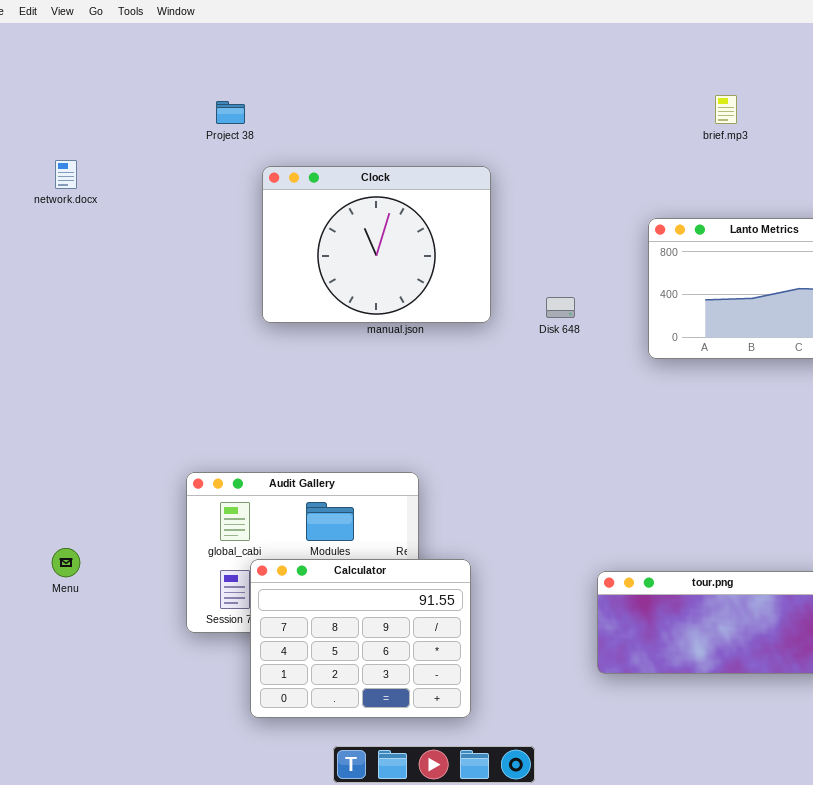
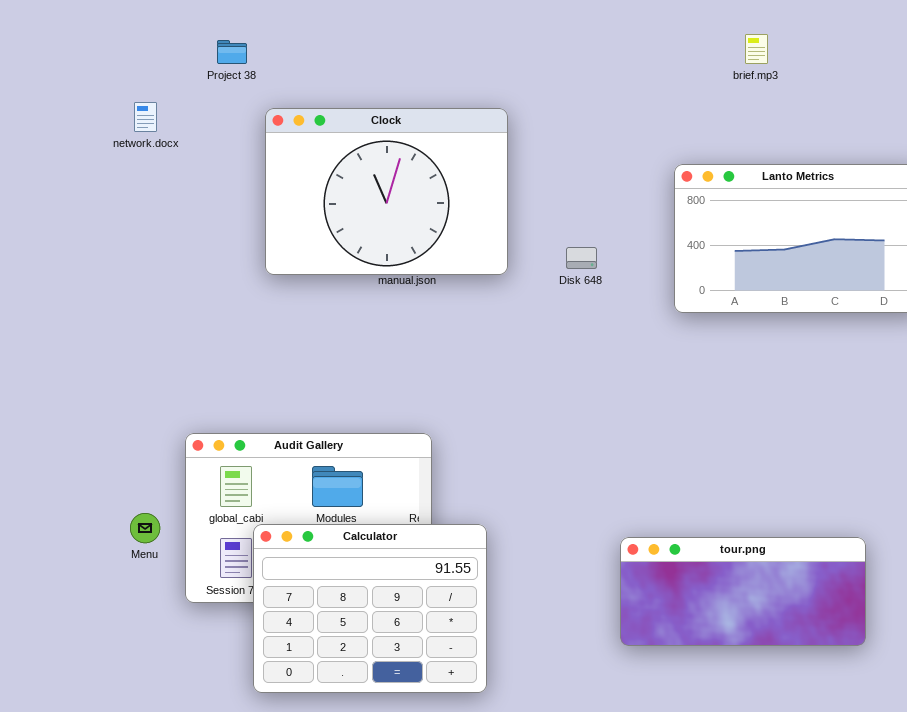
network.docx: [55,160,77,189] -> [134,102,157,132], moved
Menu: [52,548,80,577] -> [130,513,160,543], moved

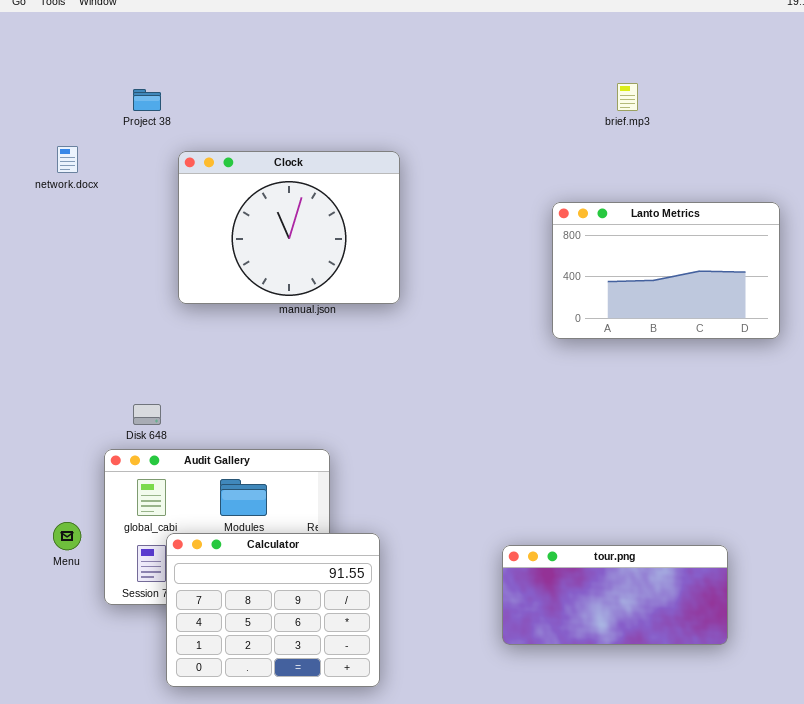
Disk 648: [566,247,597,269] -> [133,404,161,425], moved

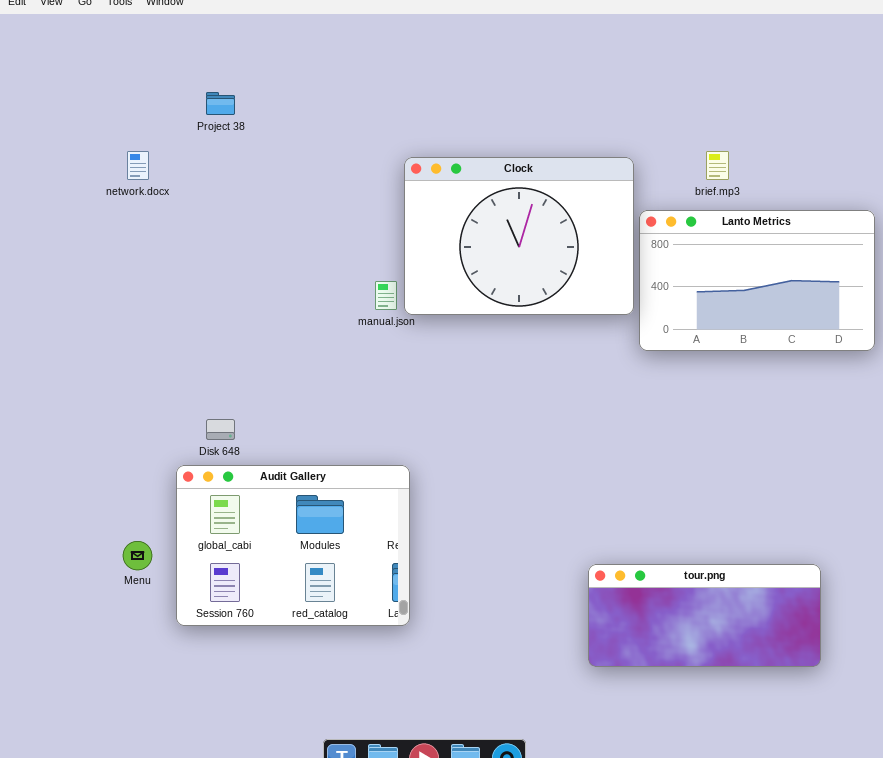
brief.mp3: [617,83,638,111] -> [706,151,729,180], moved
Clock: [178,151,400,304] -> [404,157,634,315], moved
Calculator: [166,533,380,687] -> none, closed

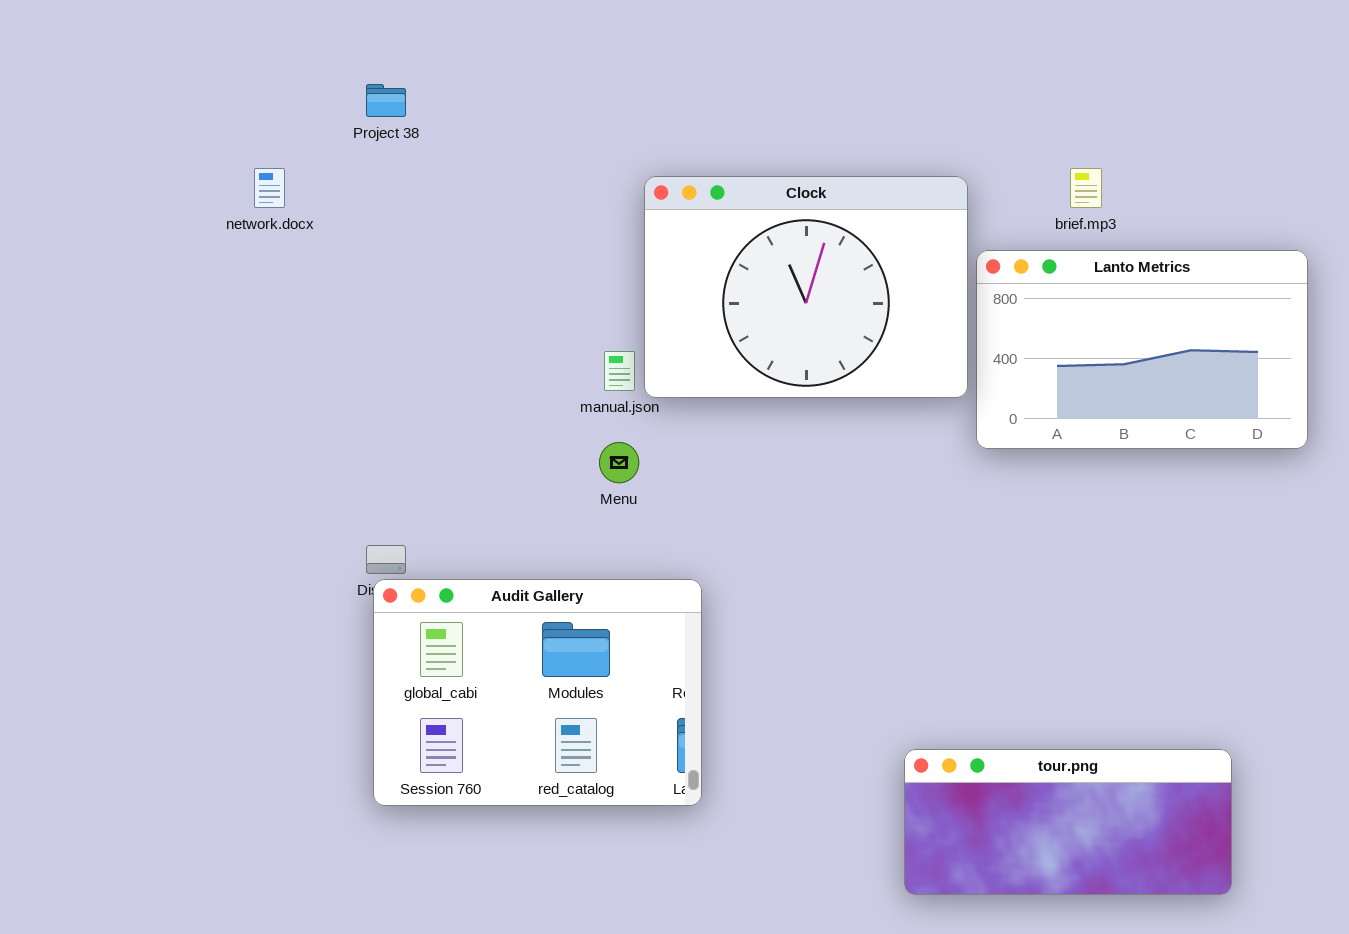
Audit Gallery: [176,465,410,626] -> [373,579,702,806], moved
Menu: [123,541,152,570] -> [599,442,639,483], moved

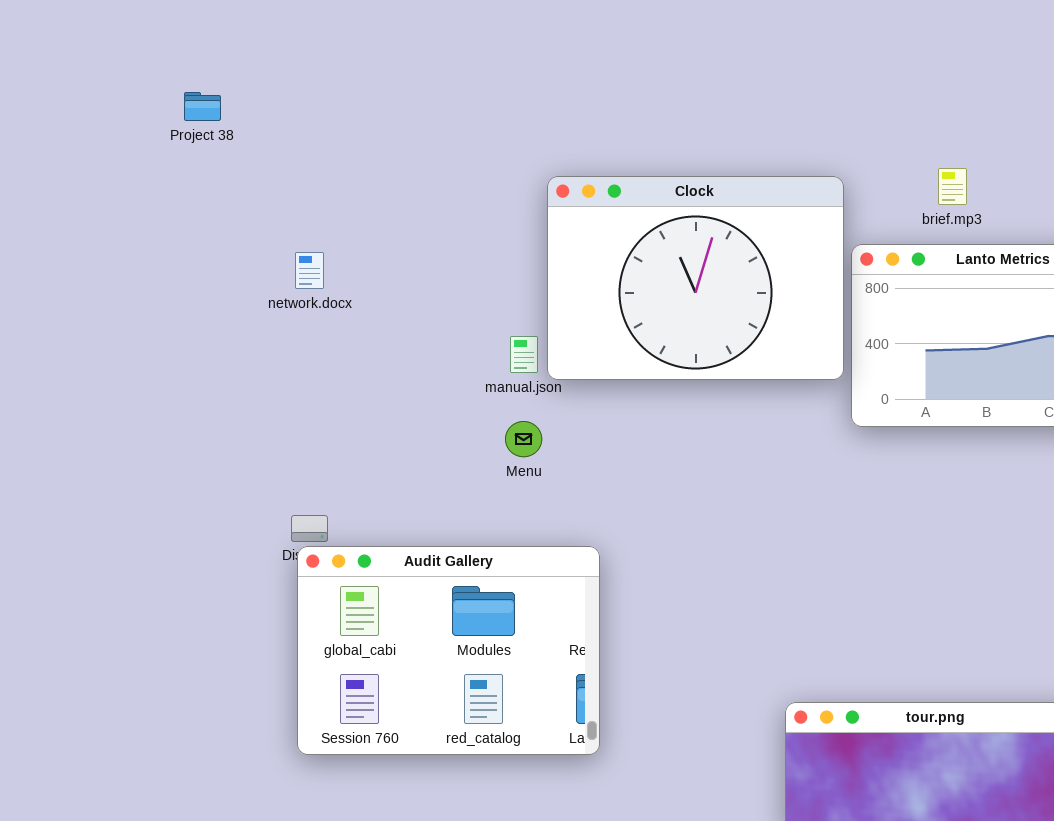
Project 38: [366,84,406,117] -> [184,92,221,121], moved
network.docx: [254,168,285,208] -> [295,252,324,289], moved

